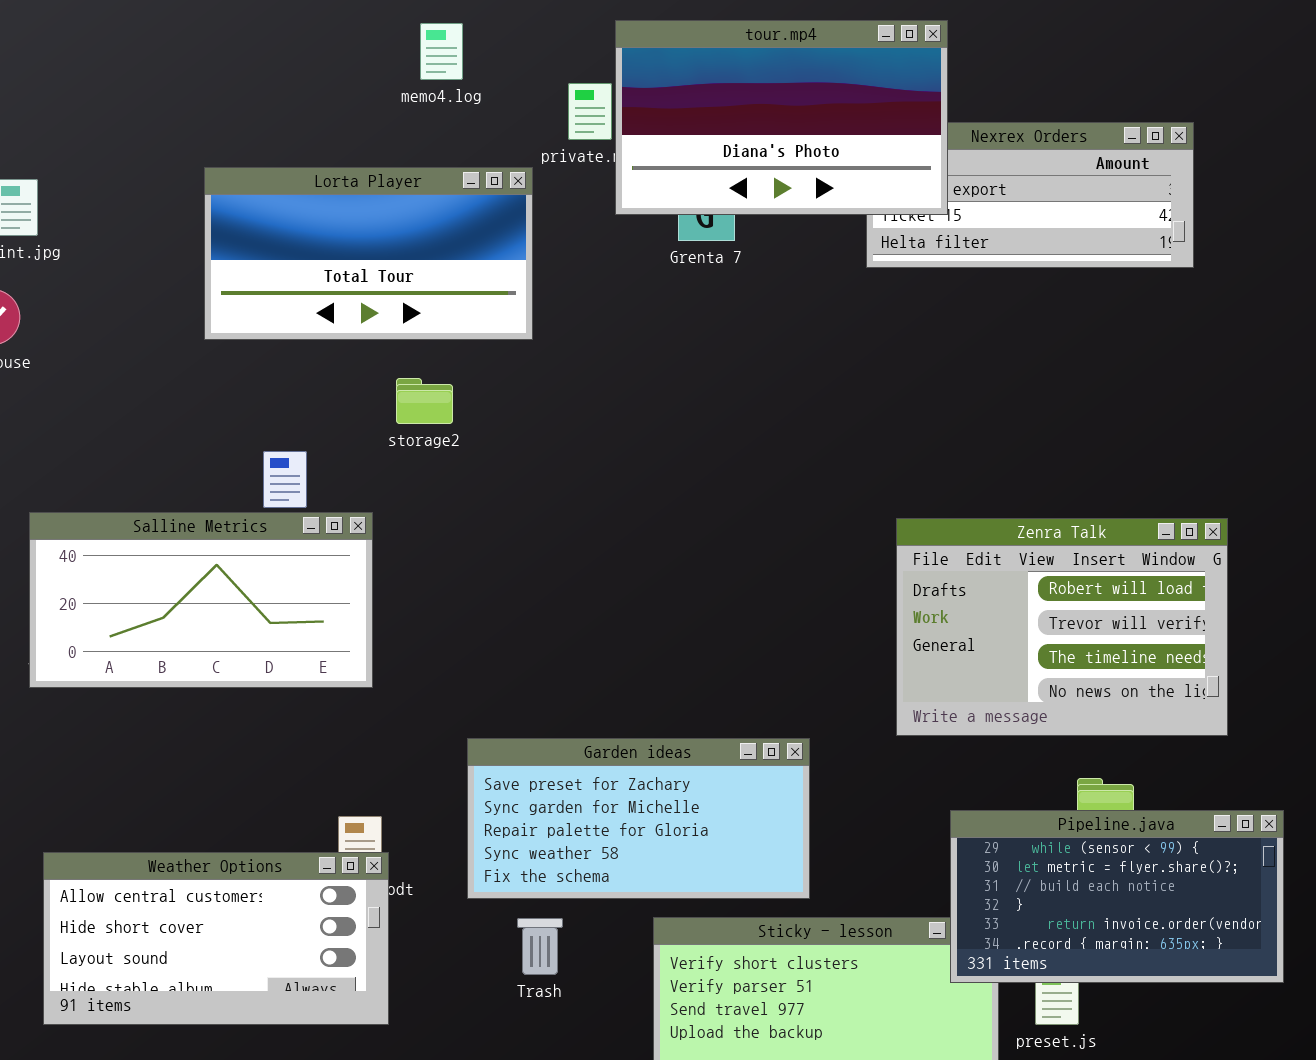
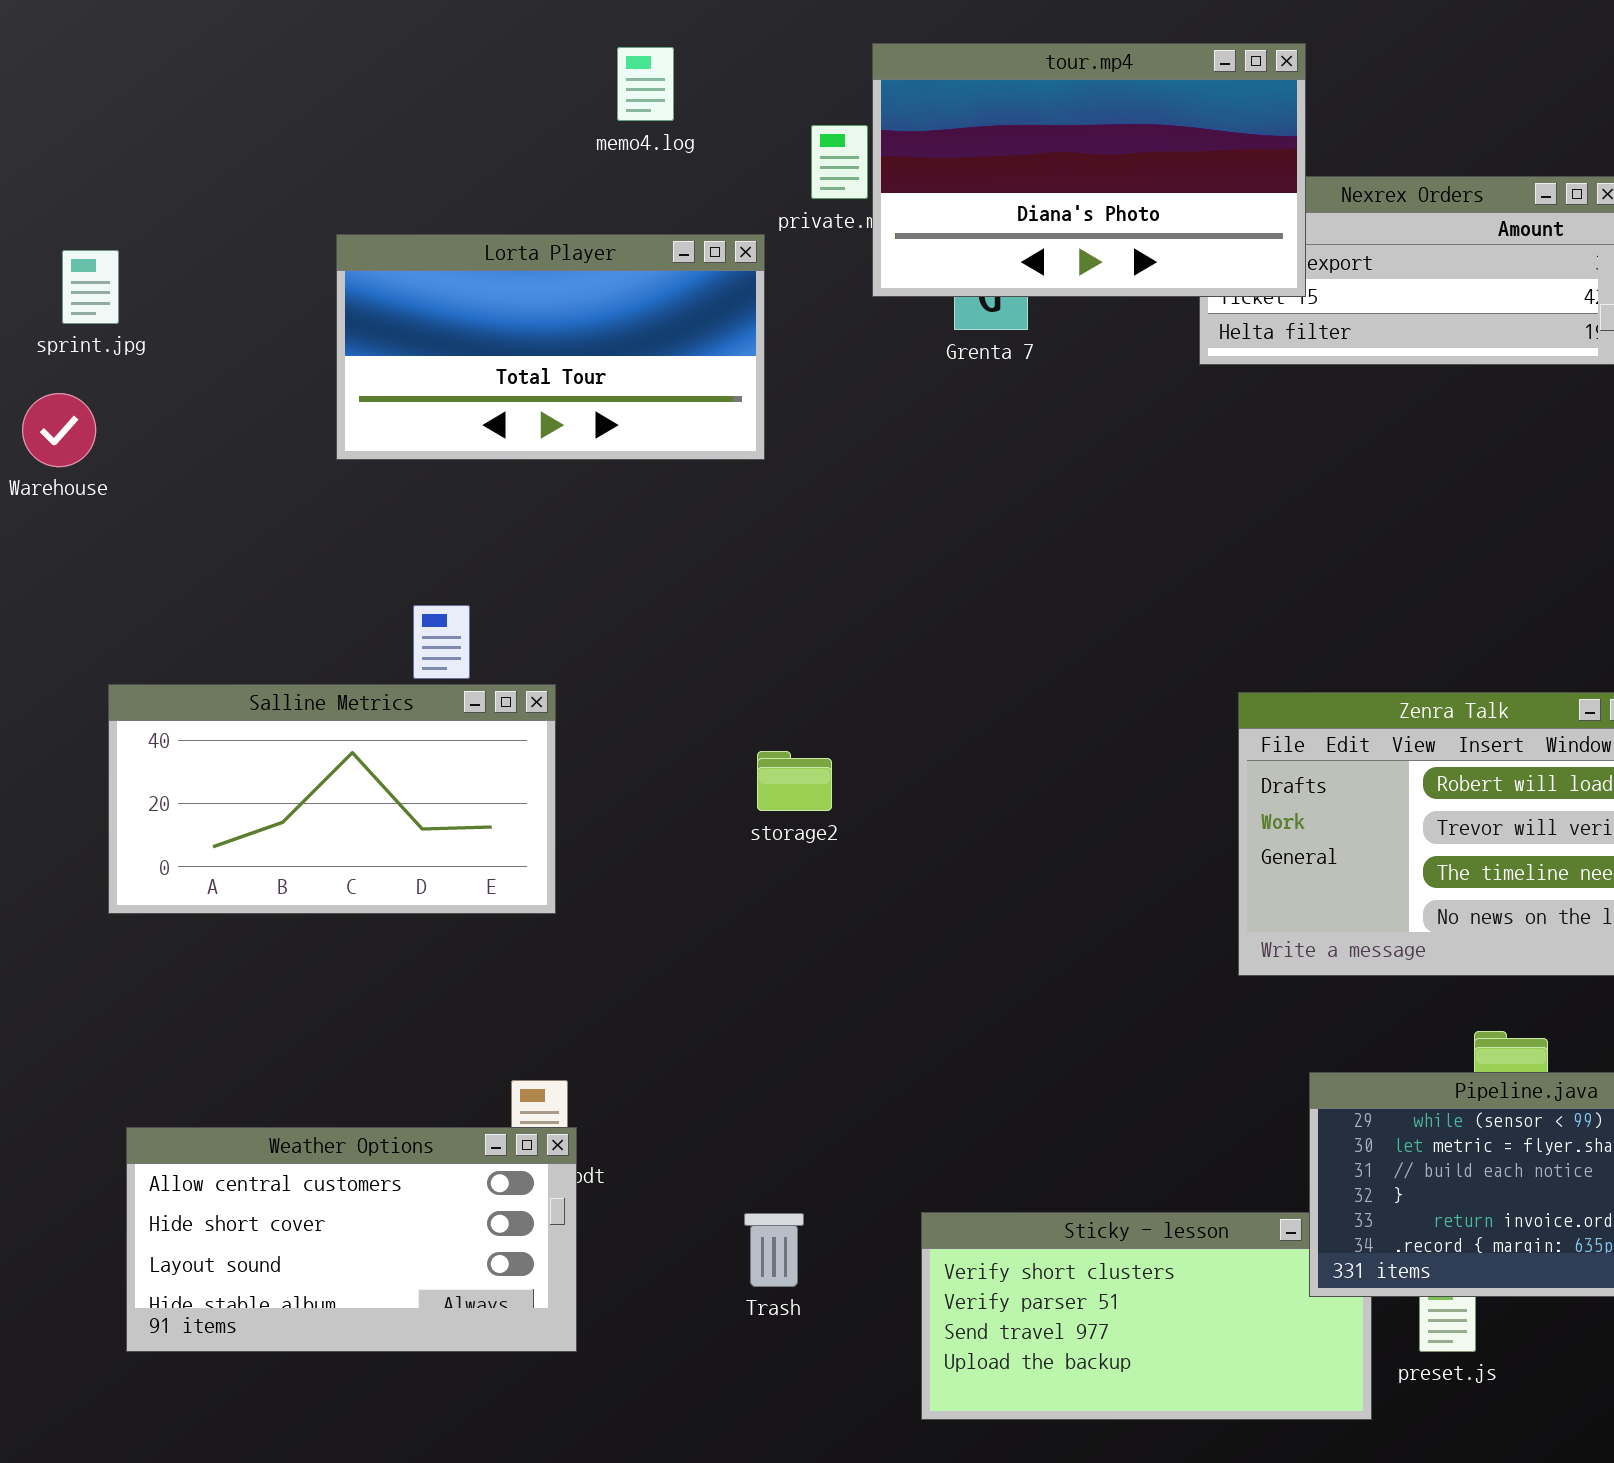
storage2: [396,378,453,424] -> [757,751,832,811], moved
Garden ideas: [467,738,810,899] -> none, closed

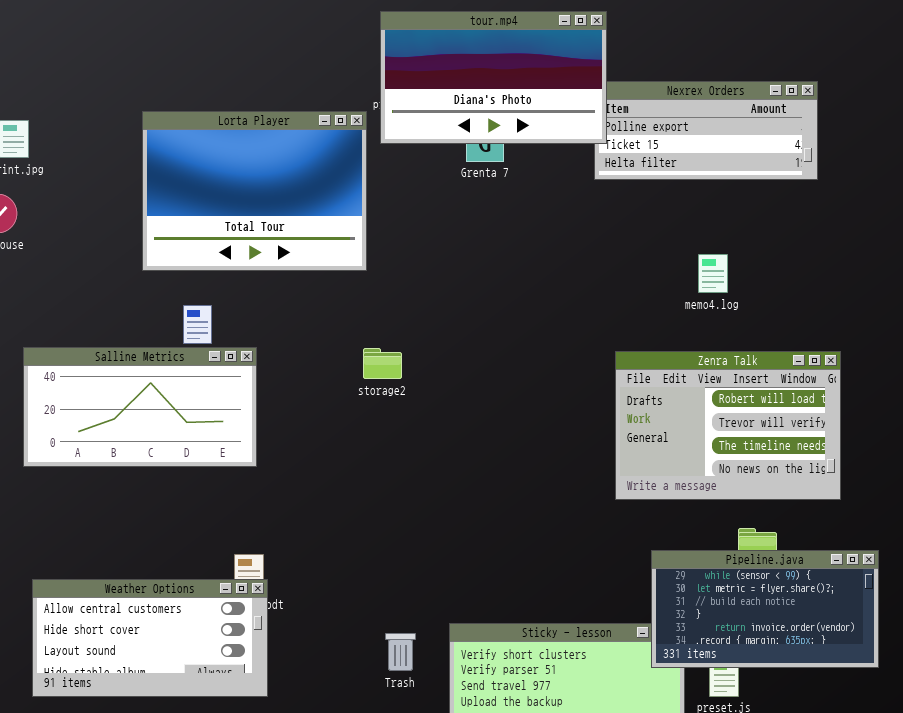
tour.mp4: [872,43,1306,297] -> [380,11,607,144], moved
memo4.log: [617,47,674,121] -> [698,254,728,293], moved
Lorta Player: [336,234,765,460] -> [142,111,367,271], resized
storage2: [757,751,832,811] -> [363,348,402,379], moved
Trash: [744,1213,804,1287] -> [385,633,416,671], moved

